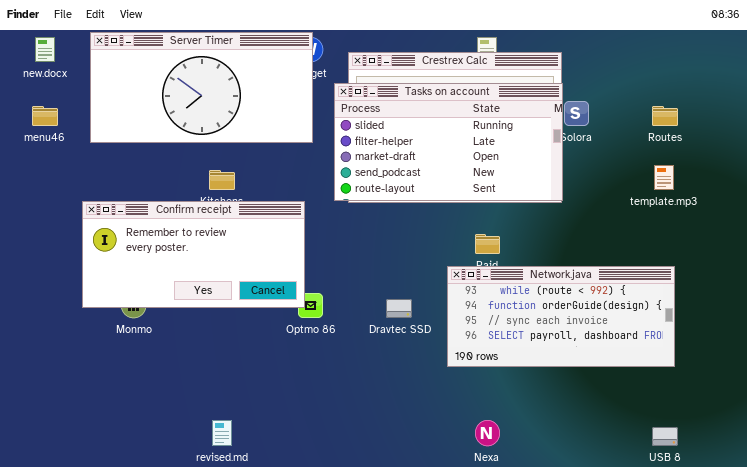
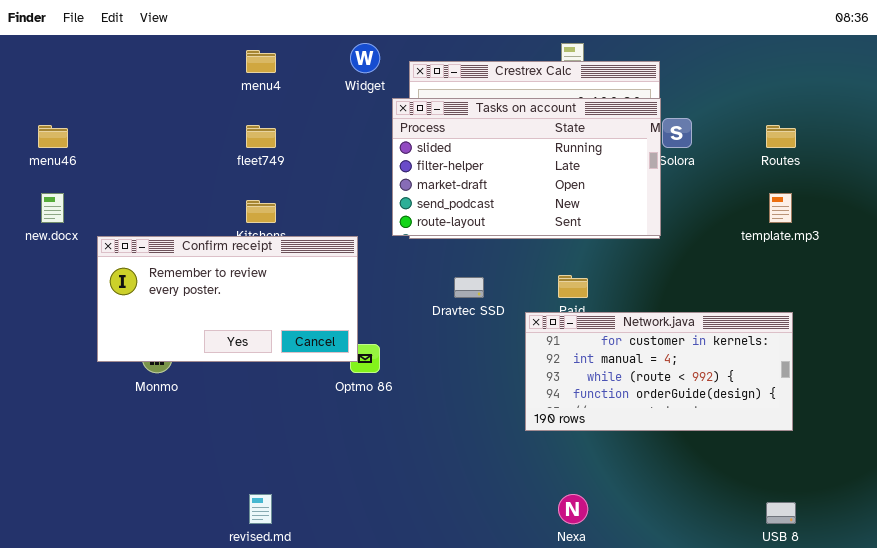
Server Timer: [90,32,313,143] -> none, closed
new.docx: [35,37,55,62] -> [41,193,64,223], moved
Network.java: [447,266,675,367] -> [525,312,793,431], scrolled up 2 rows
Dravtec SSD: [386,299,412,318] -> [454,277,484,298], moved

